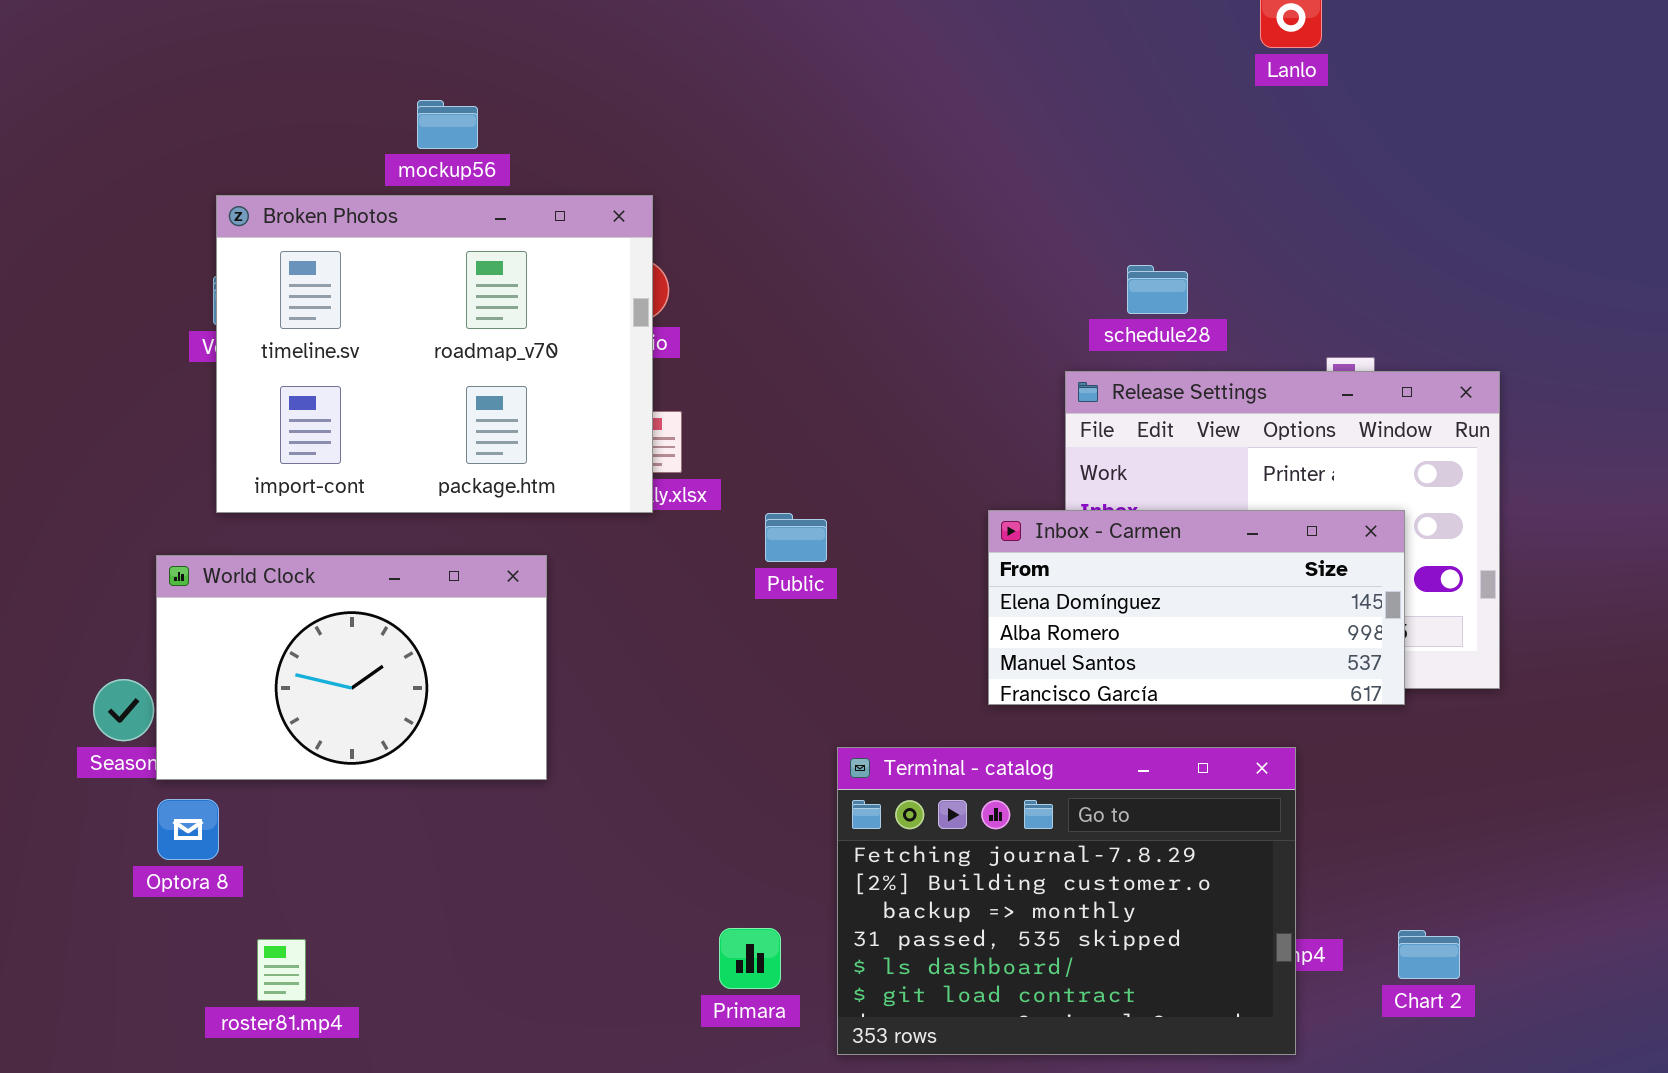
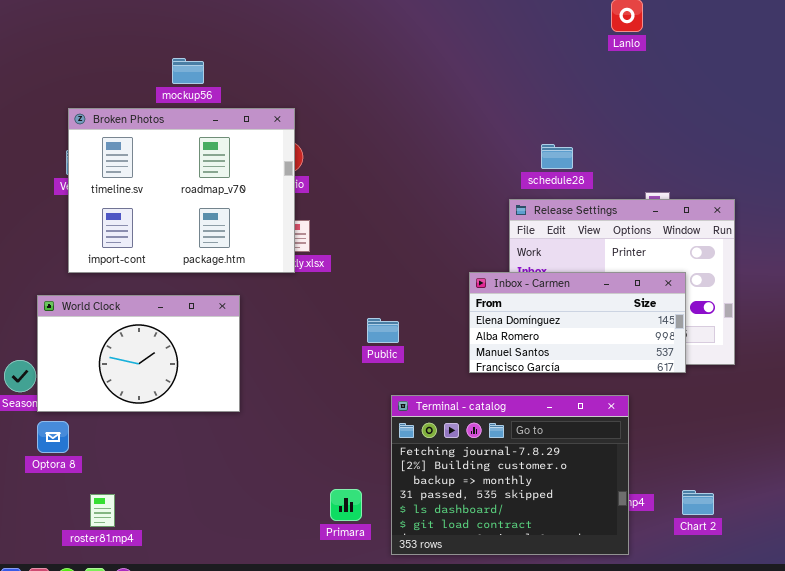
Public: [765,513,827,562] -> [367,318,399,343], moved

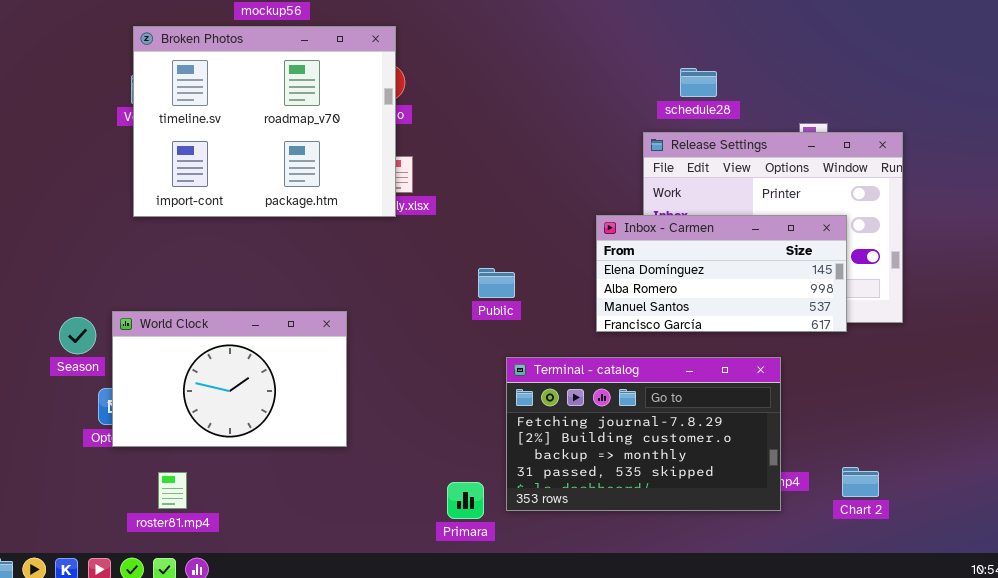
World Clock: [37,295,240,412] -> [112,311,347,447], moved
Terminal - catalog: [391,395,629,555] -> [506,357,781,511], resized
Primara: [330,489,362,521] -> [447,482,484,519], moved

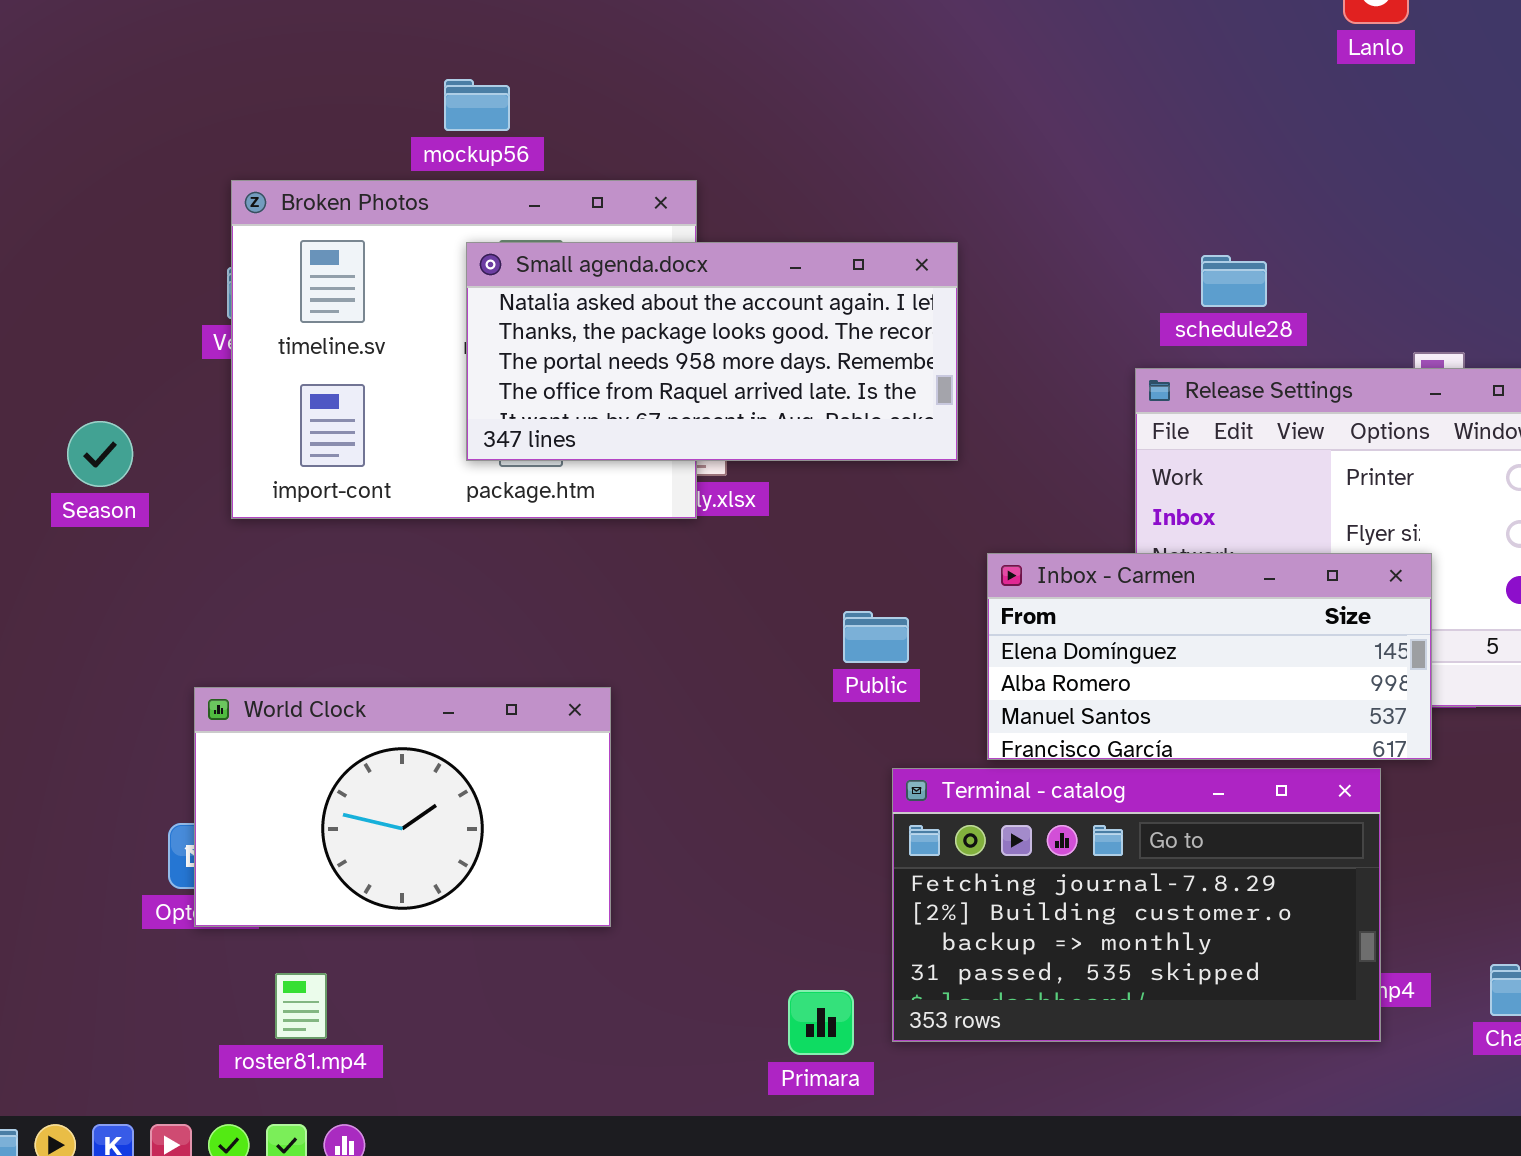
Small agenda.docx: none -> [466,242,958,461], opened
Inbox - Carmen: [596,215,847,332] -> [987,553,1432,760], moved
Season: [59,317,96,354] -> [67,421,133,487], moved

